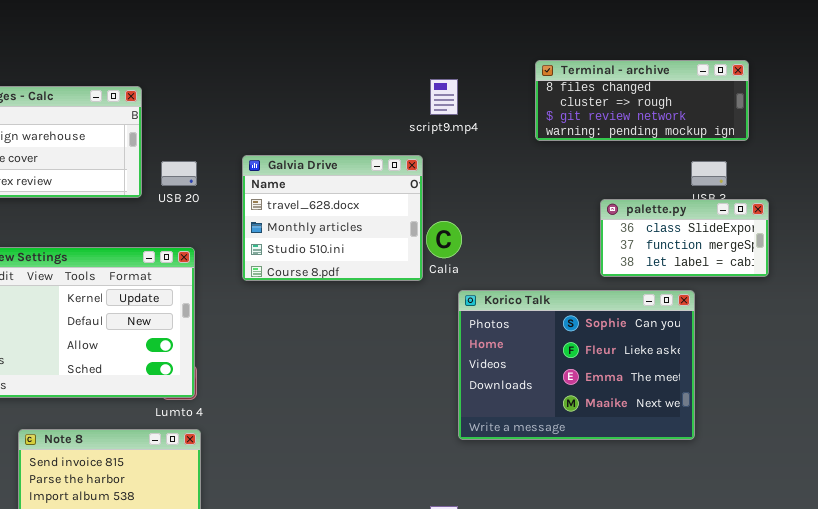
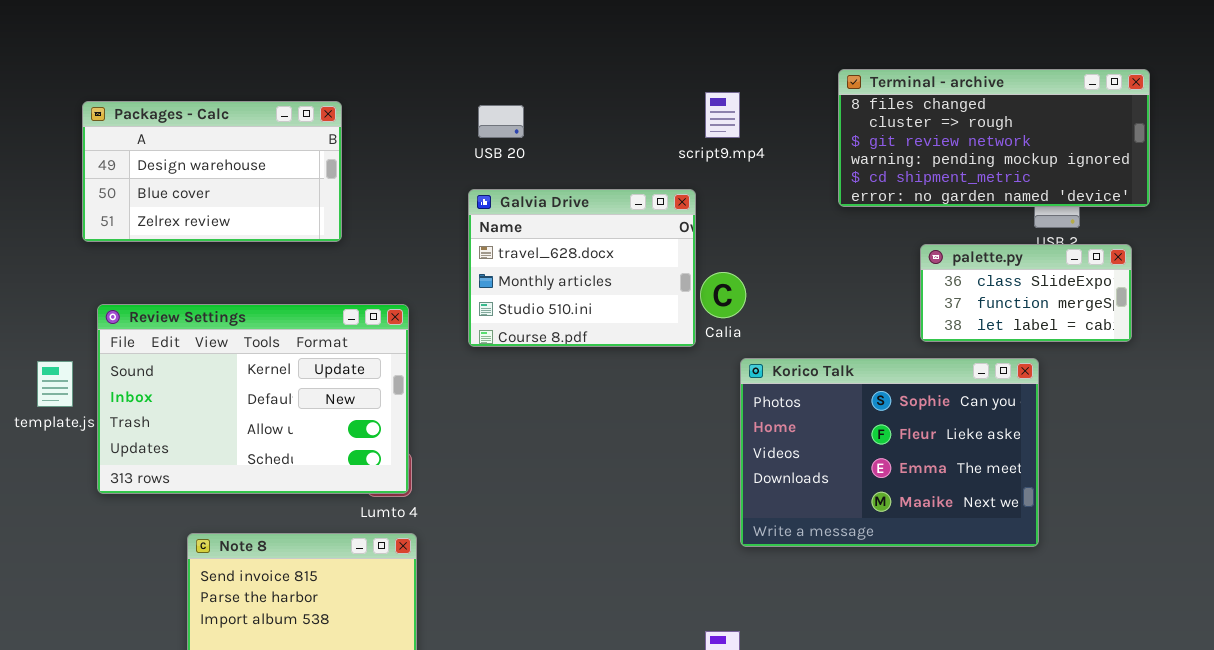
Terminal - archive: [535,60,749,141] -> [838,69,1150,207], resized
USB 20: [161,161,197,186] -> [478,105,524,138], moved

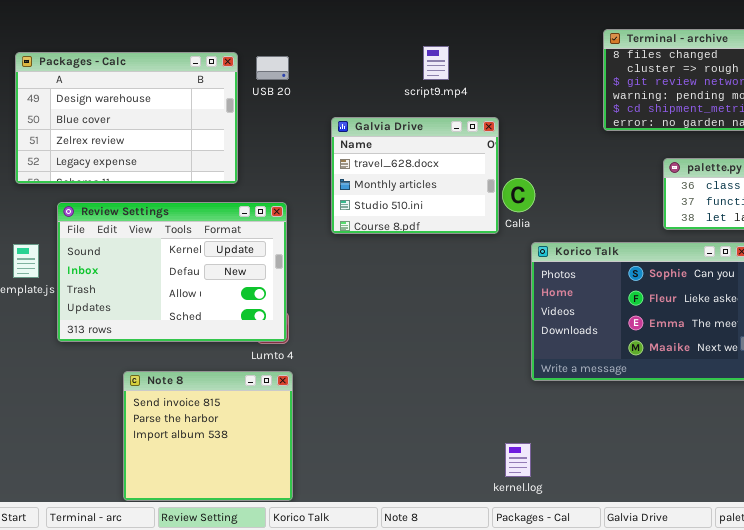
script9.mp4: [705,92,740,138] -> [423,46,449,80], moved
Packages - Calc: [82,101,342,242] -> [15,52,238,184], resized
USB 20: [478,105,524,138] -> [256,56,289,80], moved

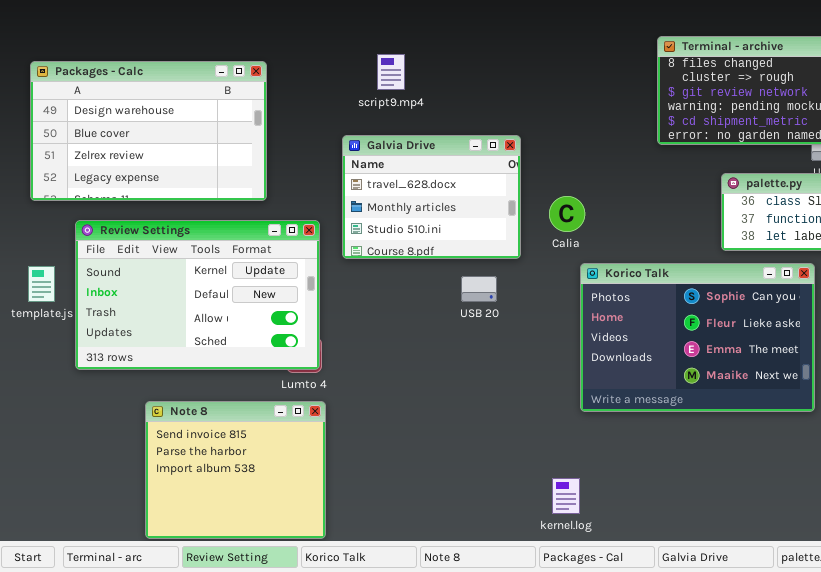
script9.mp4: [423,46,449,80] -> [377,54,405,90], moved
USB 20: [256,56,289,80] -> [461,276,497,302], moved
Galvia Drive: [331,117,499,234] -> [342,135,521,259], moved

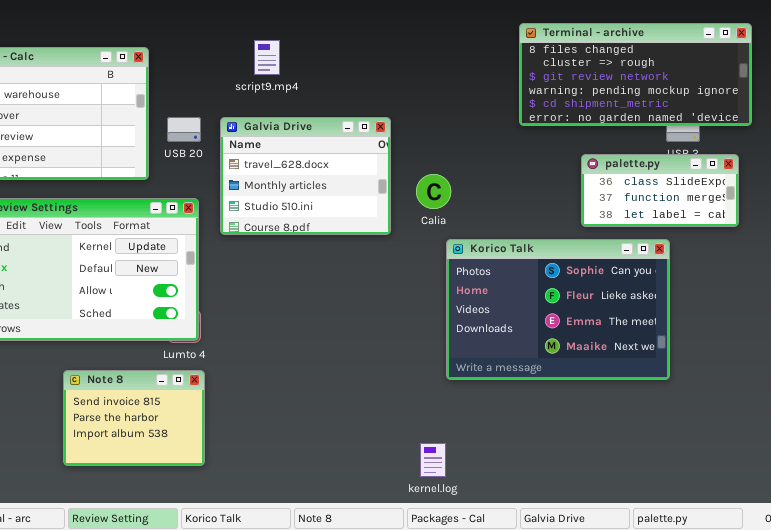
USB 20: [461,276,497,302] -> [167,117,201,142], moved
Note 8: [145,401,326,539] -> [63,370,205,466], resized

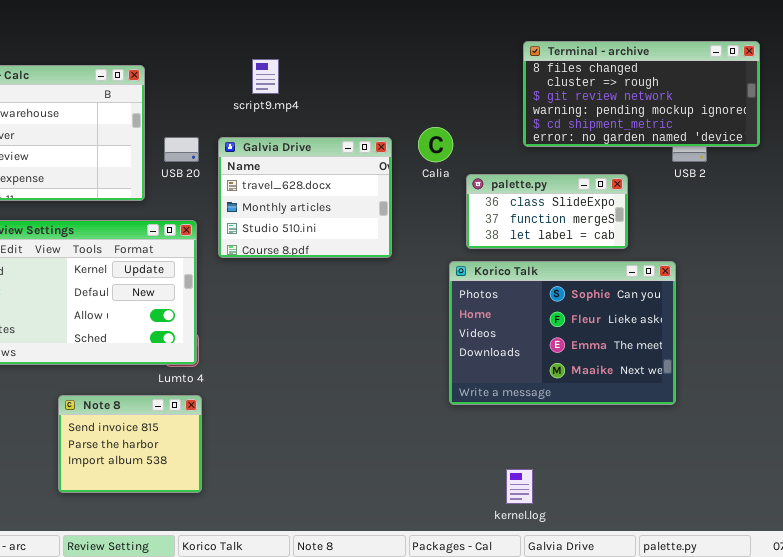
palette.py: [581,154,739,227] -> [466,174,628,249], moved
Calia: [416,174,451,209] -> [418,127,453,162], moved
kernel.log: [420,443,446,477] -> [506,469,533,504], moved

